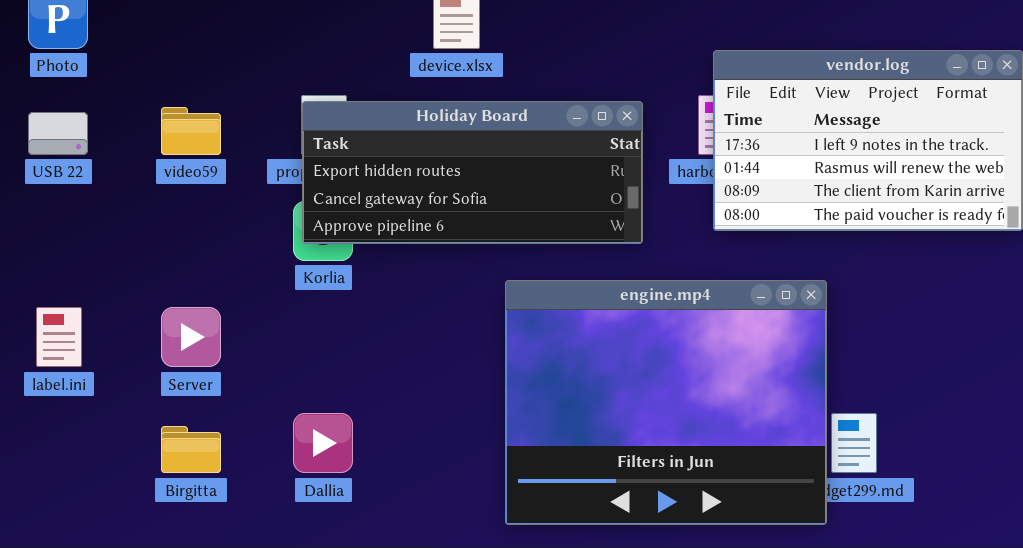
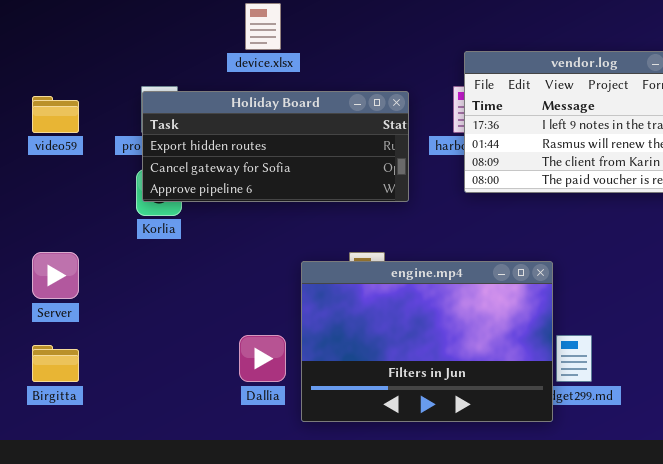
engine.mp4: [505,280,827,525] -> [301,261,553,422], resized
Dallia: [293,413,353,473] -> [239,335,286,382], moved

